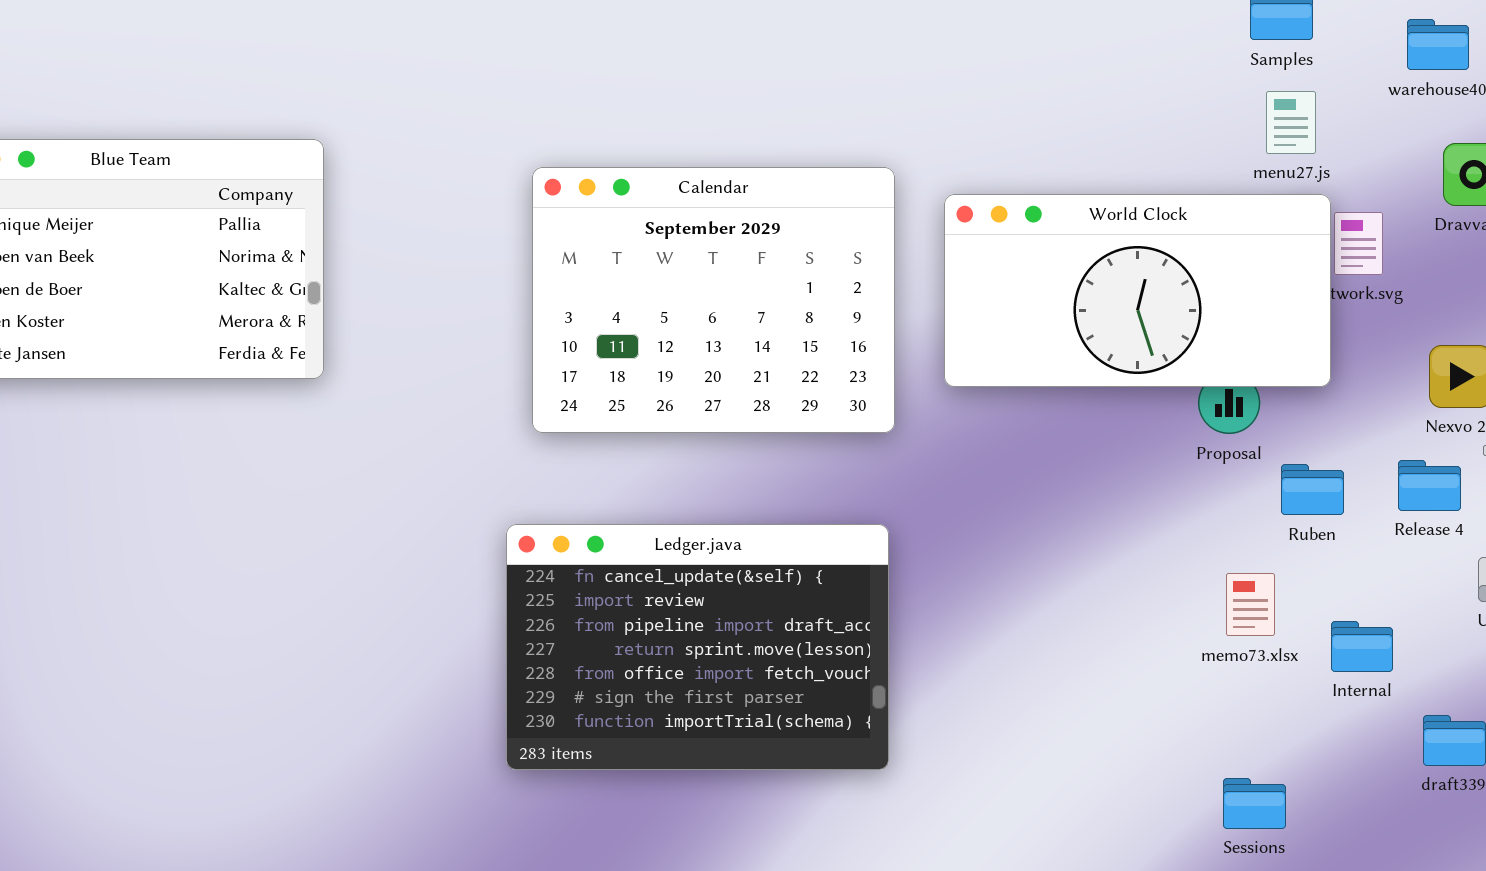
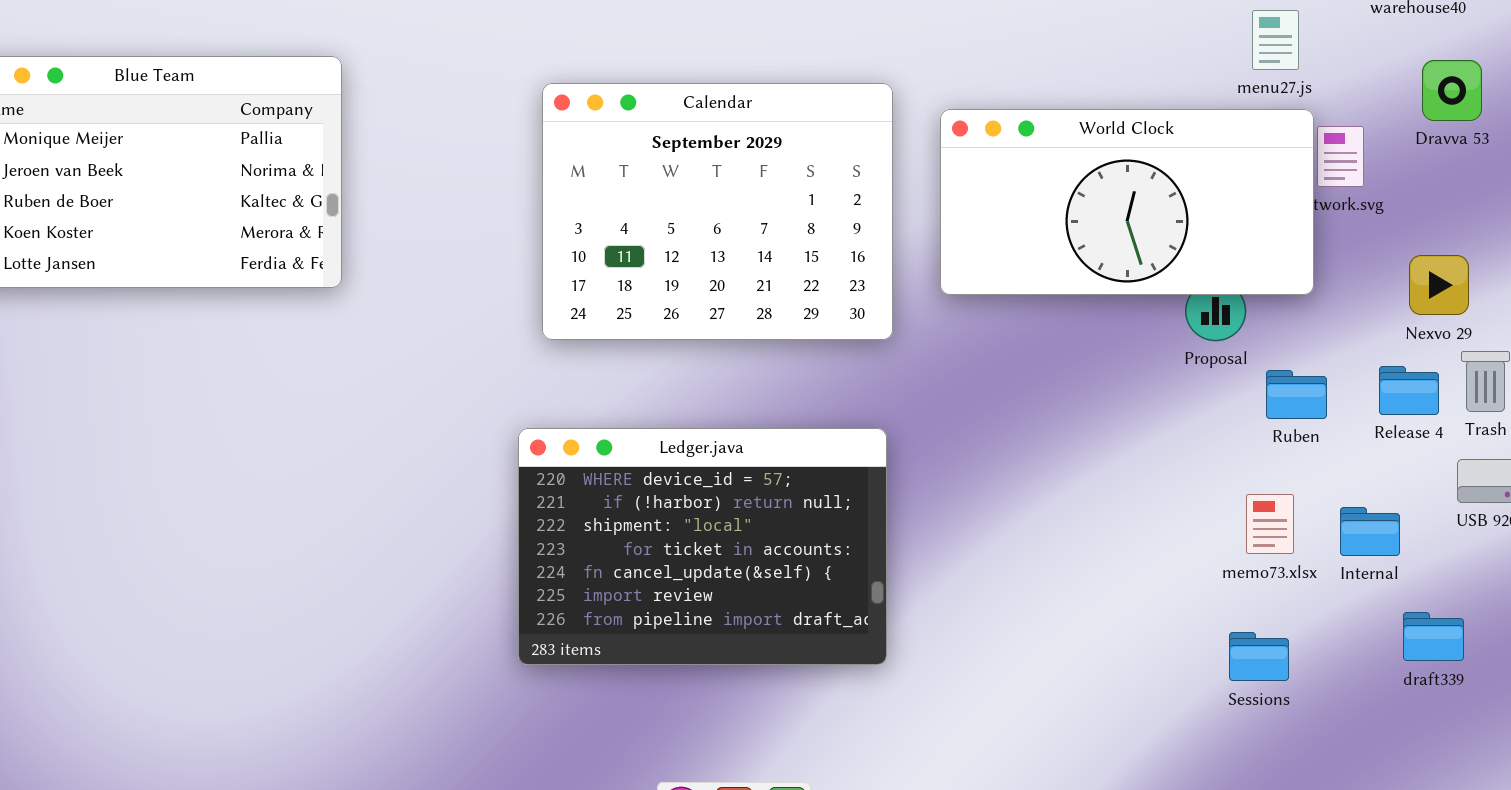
Ledger.java: [506,524,889,770] -> [518,428,887,665], scrolled up 4 rows
memo73.xlsx: [1226,573,1275,636] -> [1246,494,1294,554], moved
Internal: [1331,621,1393,672] -> [1340,507,1400,556], moved
Sessions: [1223,778,1286,829] -> [1229,632,1289,681], moved

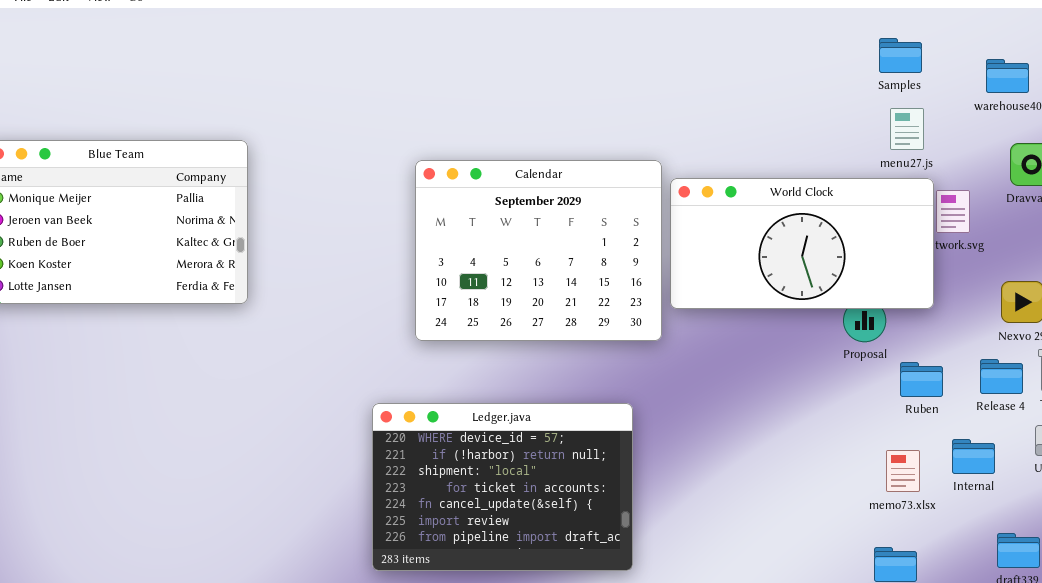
Calendar: [542,83,893,340] -> [415,160,662,341], moved
Internal: [1340,507,1400,556] -> [952,439,995,474], moved

